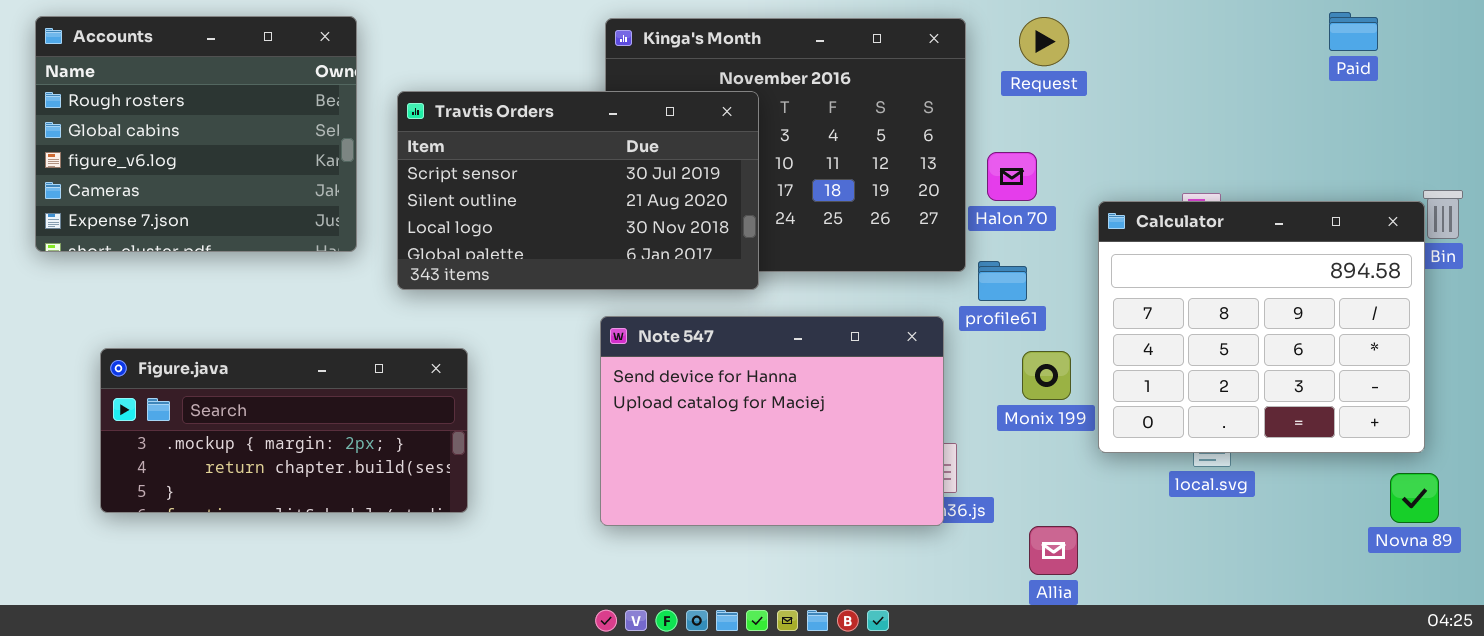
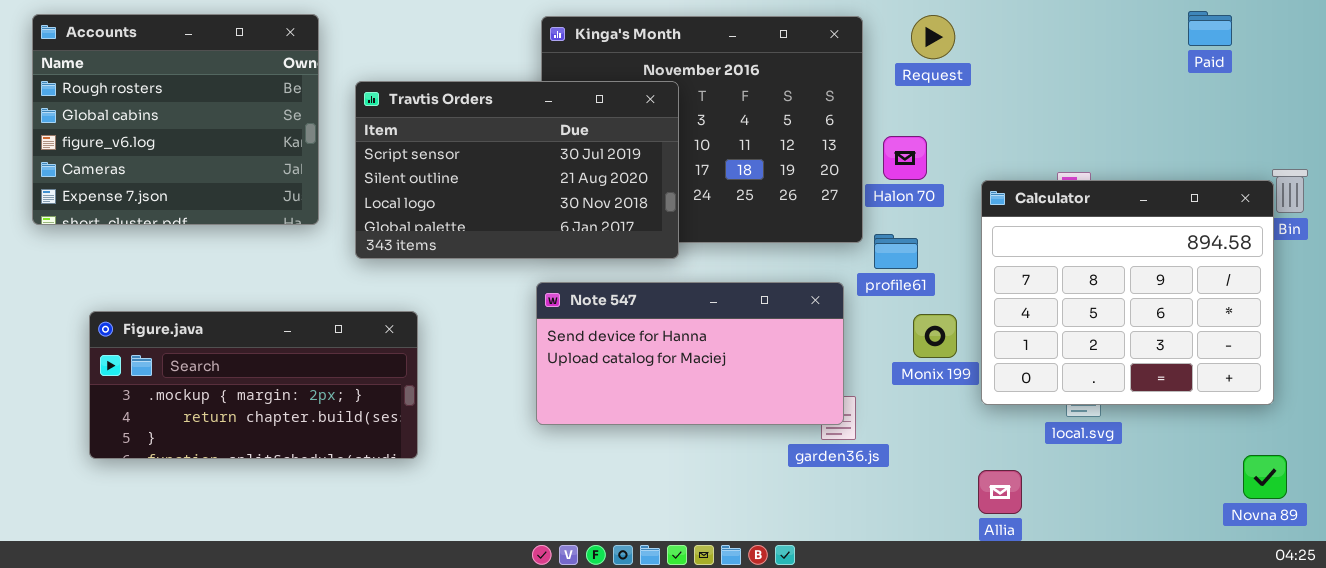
Note 547: [600,316,944,526] -> [536,282,844,425], resized
Novna 89: [1390,473,1439,523] -> [1243,455,1287,499], moved
Allia: [1029,526,1078,575] -> [978,470,1022,514], moved

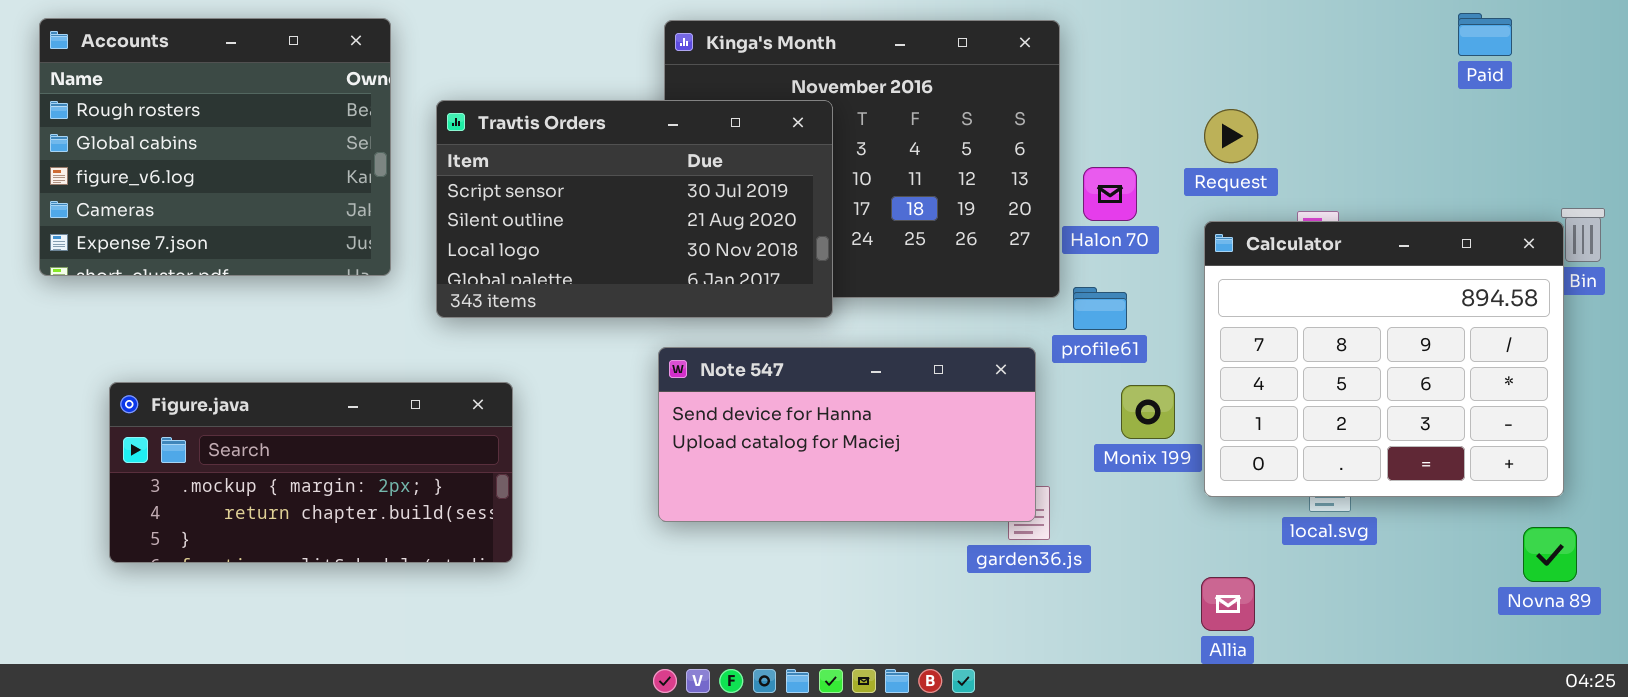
Request: [911,15,955,59] -> [1204,109,1258,163], moved
Novna 89: [1243,455,1287,499] -> [1523,527,1577,582], moved

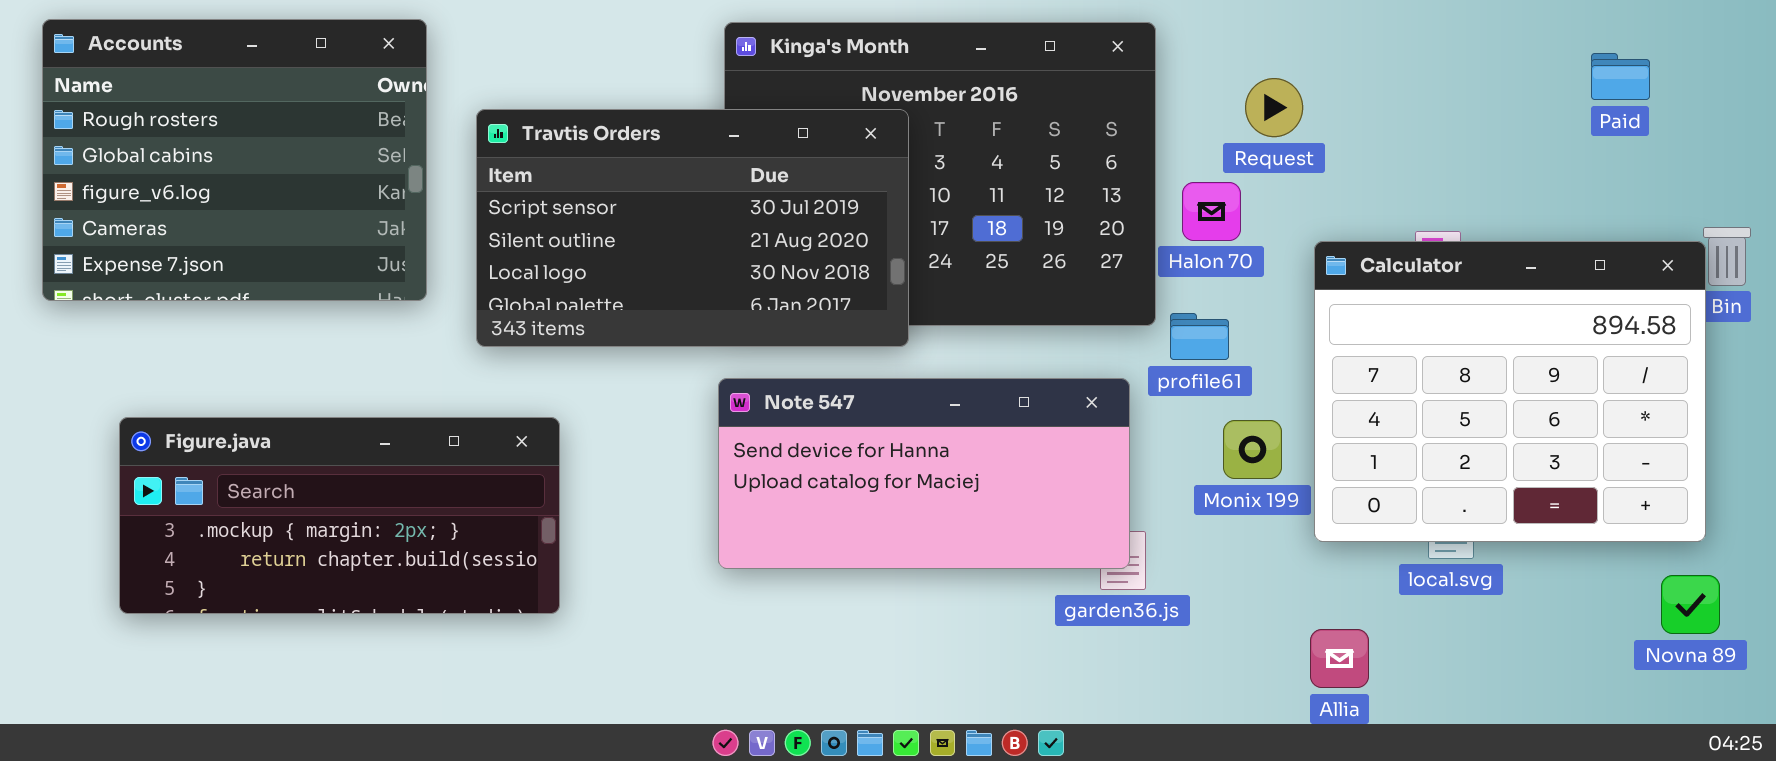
Paid: [1458,13,1512,56] -> [1591,53,1650,100], moved
Request: [1204,109,1258,163] -> [1245,78,1303,137], moved

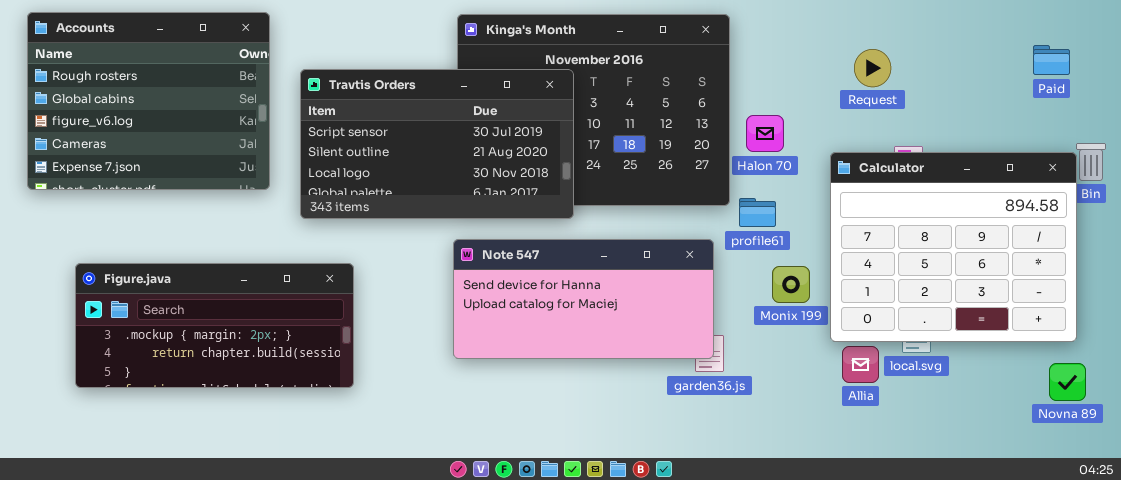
Paid: [1591,53,1650,100] -> [1033,45,1070,75], moved
Request: [1245,78,1303,137] -> [854,49,891,87], moved
Allia: [1310,629,1369,688] -> [842,346,879,383], moved

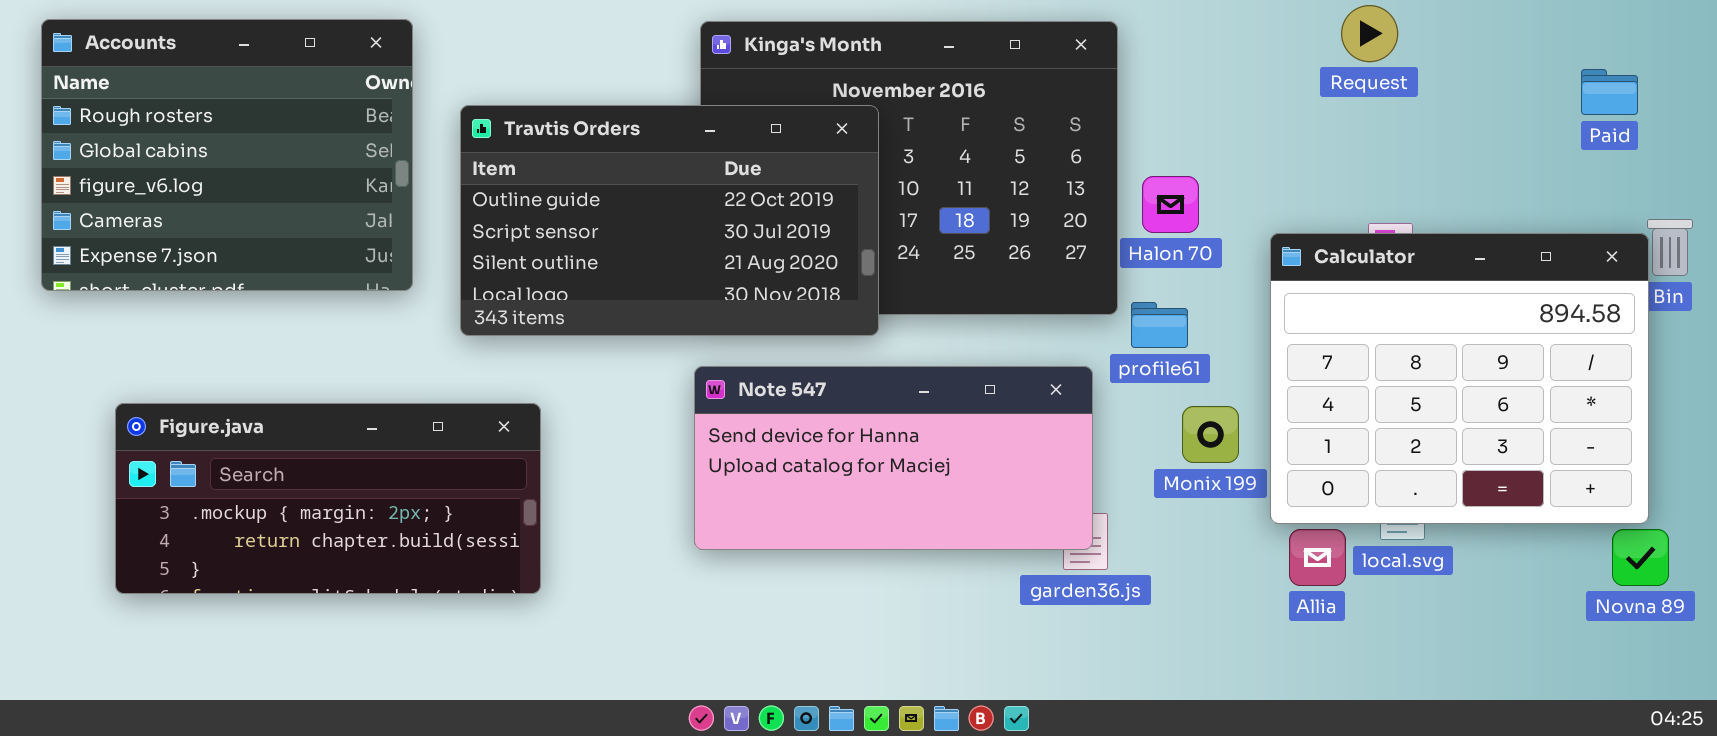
Request: [854,49,891,87] -> [1341,5,1398,62], moved
Travtis Orders: [300,69,574,219] -> [460,105,879,336], scrolled up 1 row
Novna 89: [1049,363,1086,401] -> [1612,529,1669,586], moved

